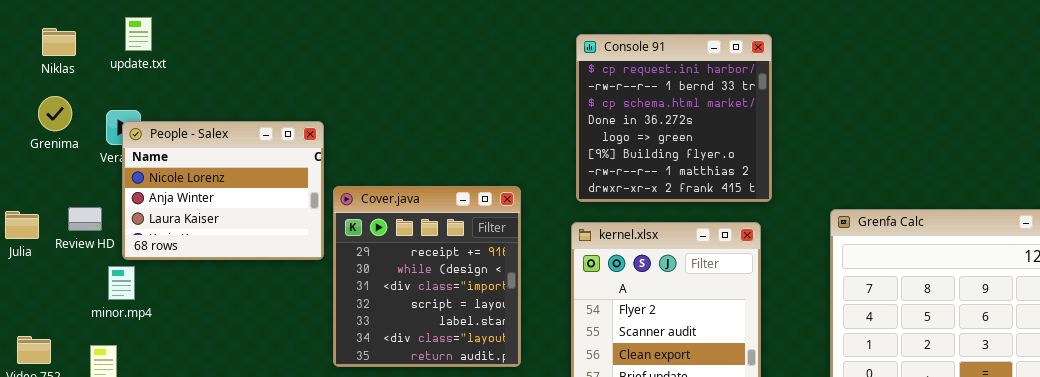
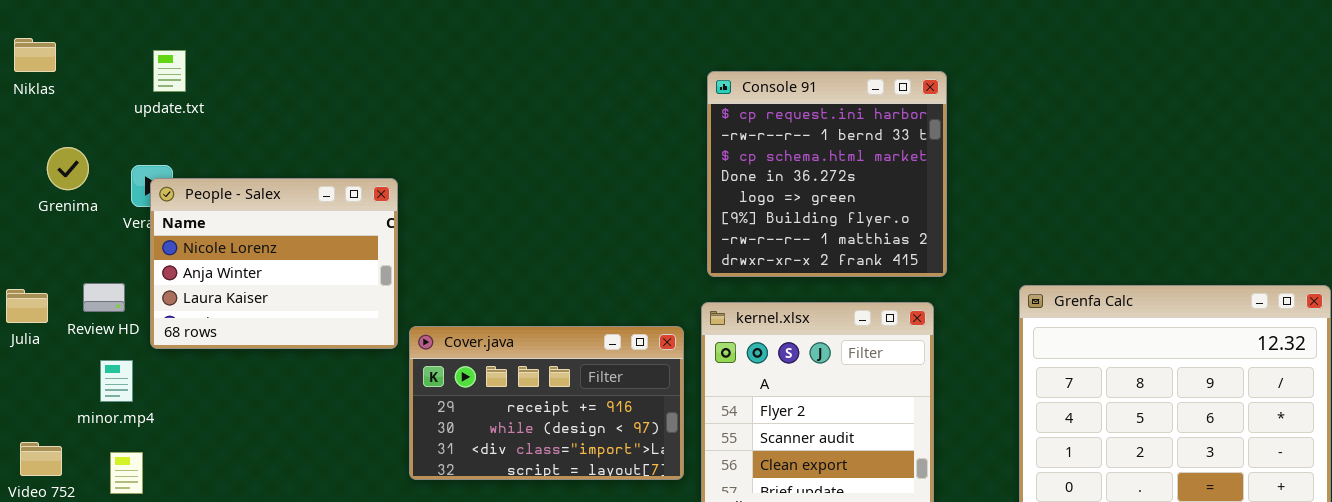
Niklas: [42,28,76,56] -> [14,38,56,72], moved
Cover.java: [333,186,521,367] -> [409,326,684,480], resized
minor.mp4: [108,266,135,300] -> [100,360,133,402], moved

